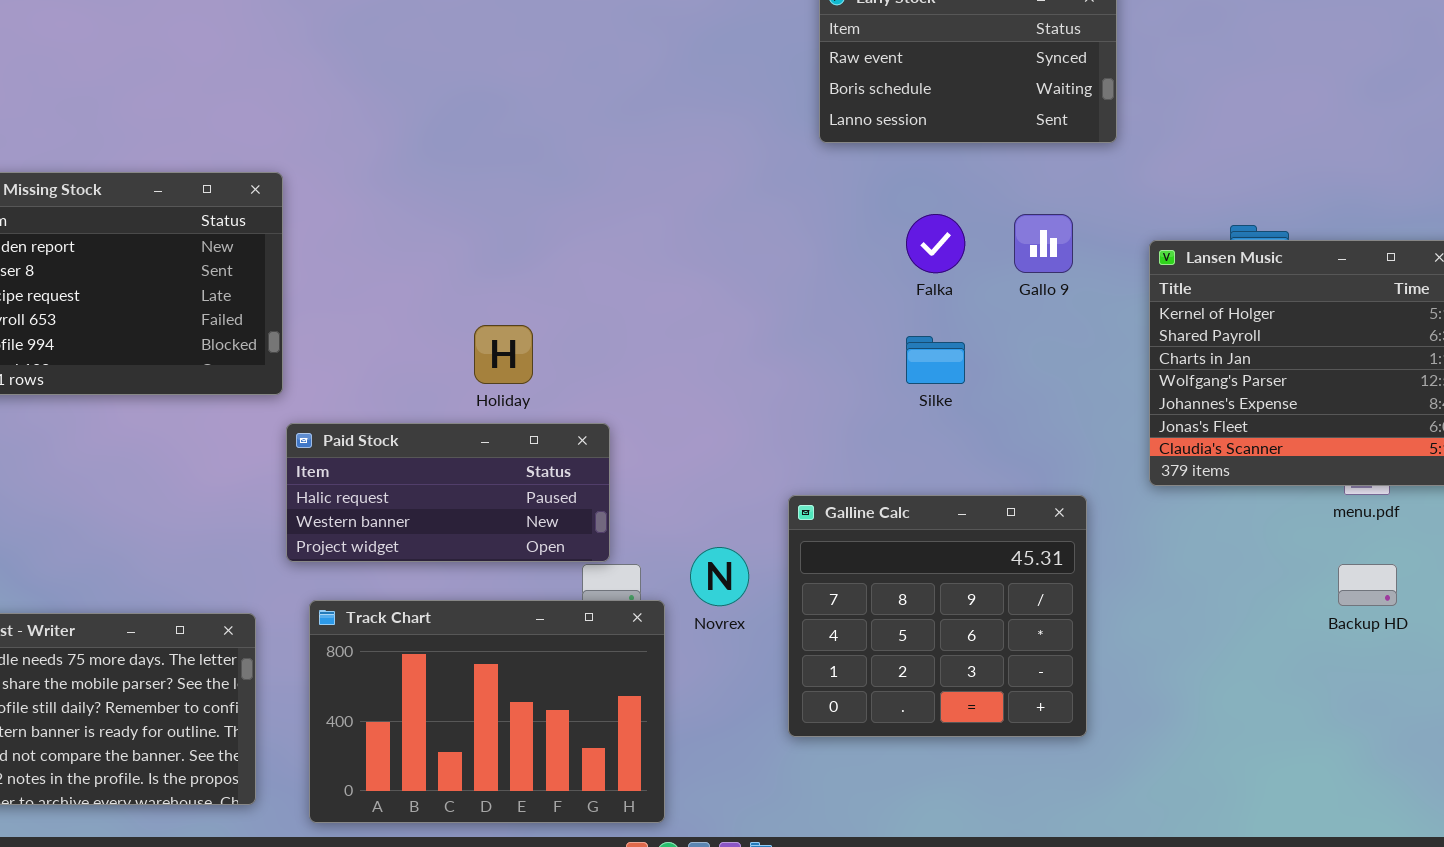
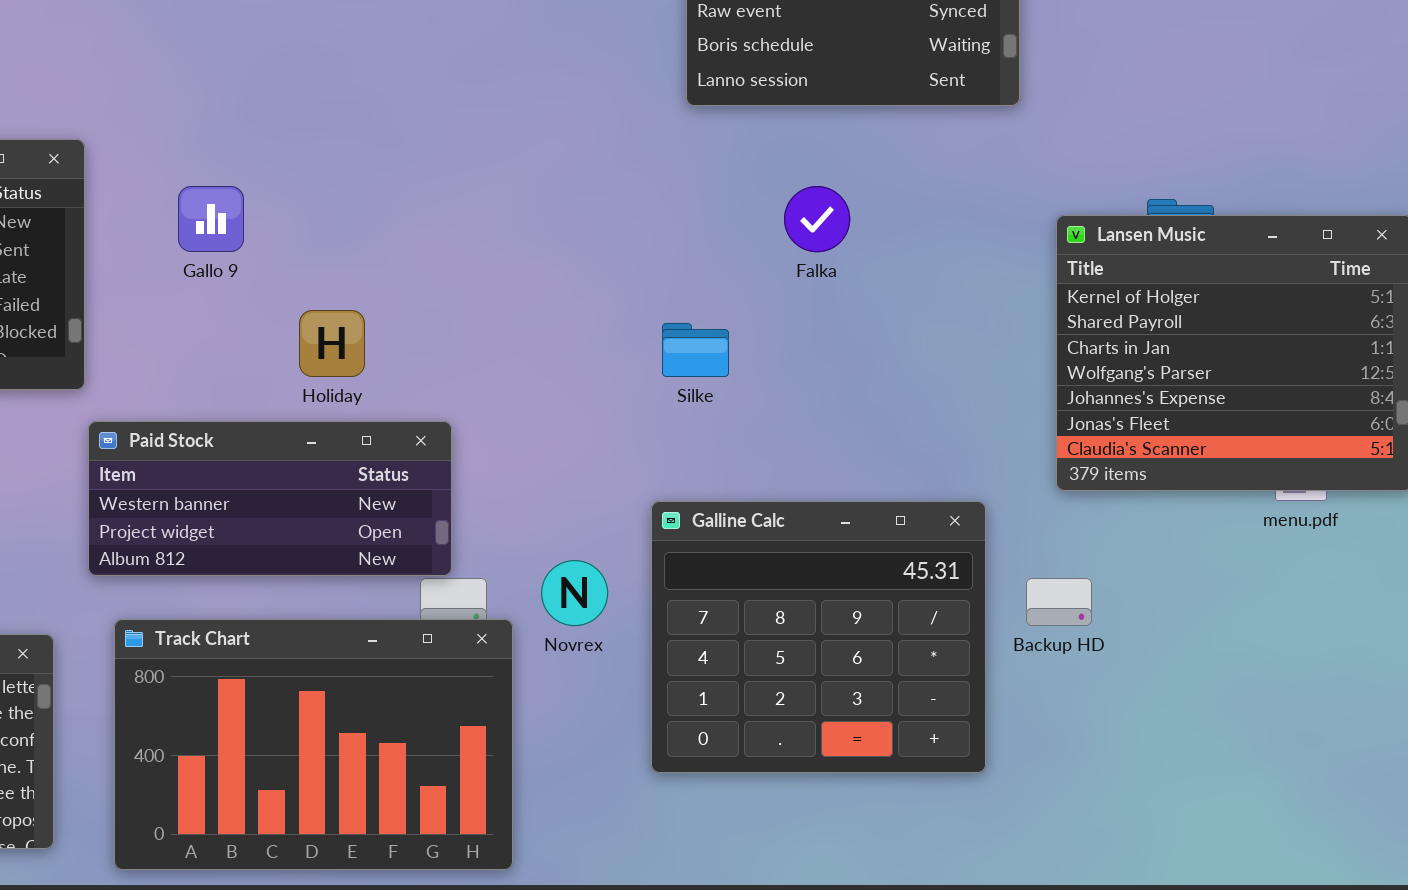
Gallo 9: [1014,214,1073,273] -> [178,186,244,252], moved
Silke: [906,336,965,384] -> [662,323,729,377], moved
Paid Stock: [286,423,610,562] -> [88,421,452,576], scrolled down 1 row
Backup HD: [1338,564,1397,606] -> [1026,578,1092,626], moved

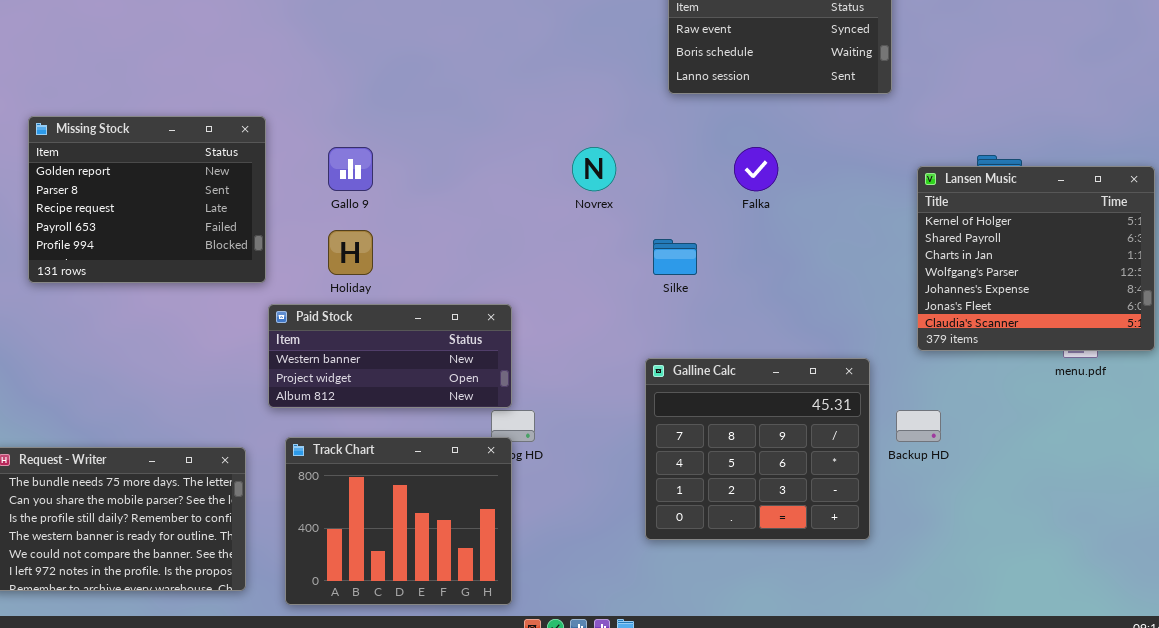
Holiday: [299,310,365,377] -> [328,230,373,275], moved
Novrex: [541,560,608,626] -> [572,147,616,191], moved
Track Chart: [114,619,513,870] -> [285,437,512,605], resized

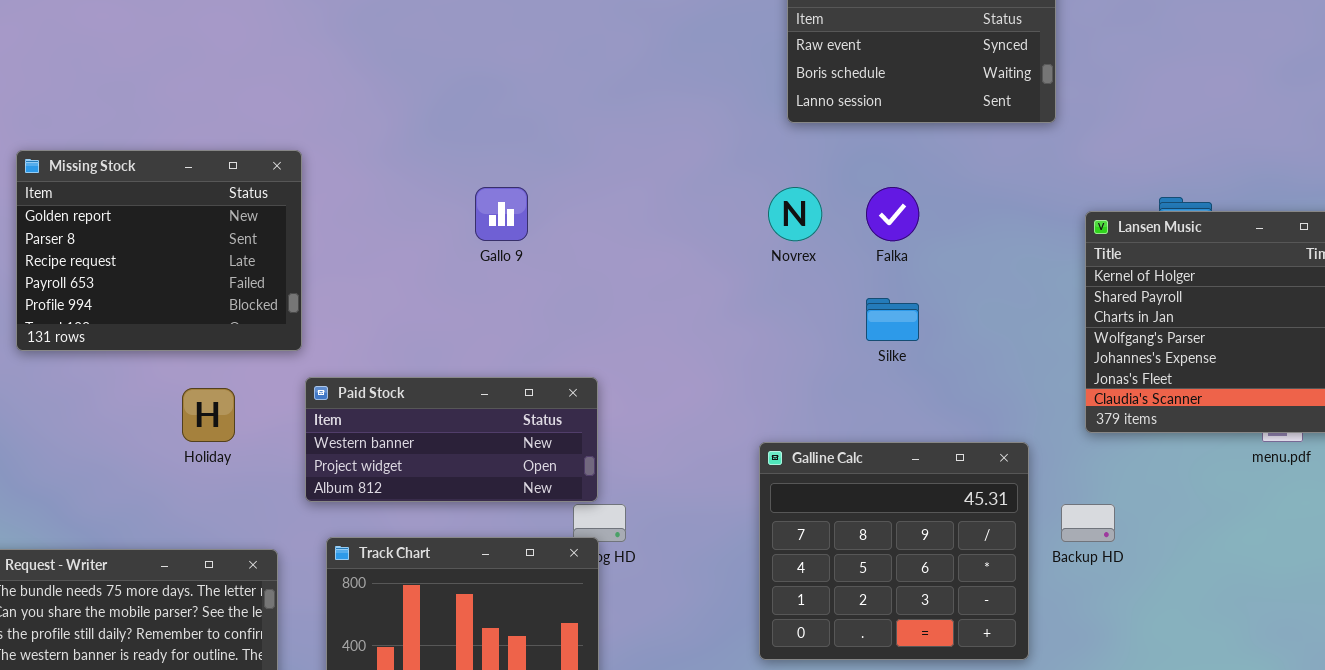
Gallo 9: [328,147,373,191] -> [475,187,528,241], moved
Novrex: [572,147,616,191] -> [768,187,822,241], moved
Holiday: [328,230,373,275] -> [182,388,235,442], moved
Silke: [653,239,697,275] -> [866,298,919,341], moved

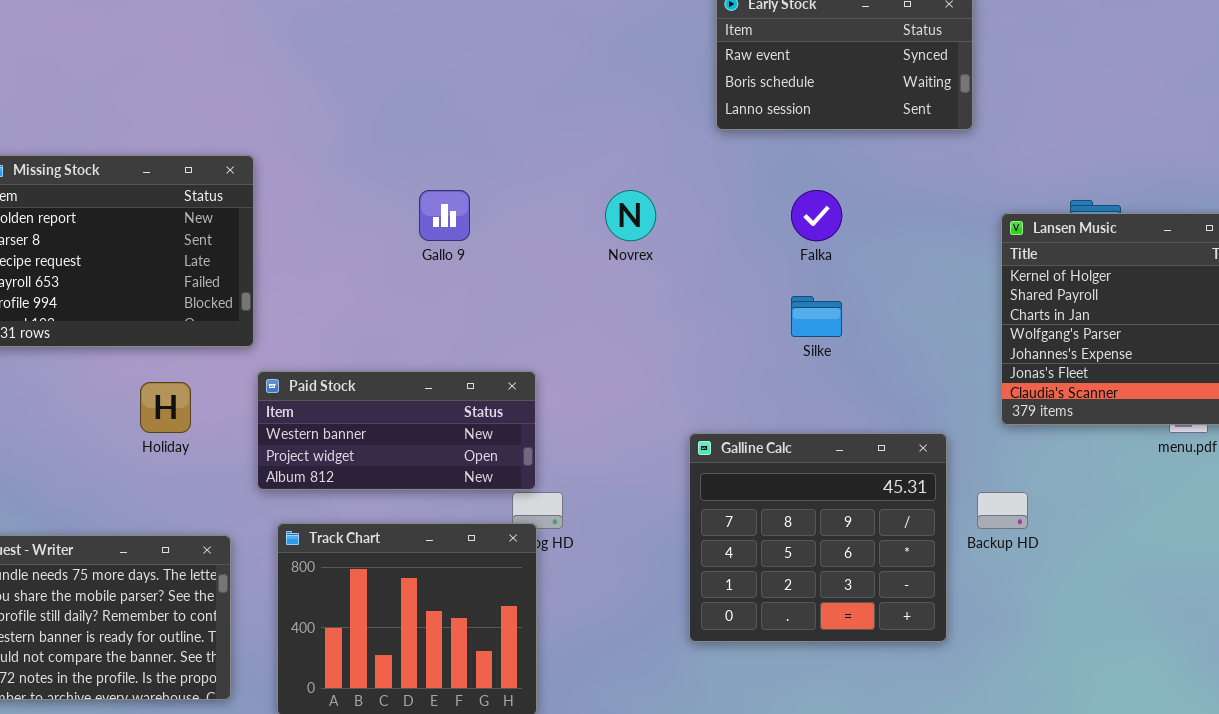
Novrex: [768,187,822,241] -> [605,190,656,241], moved

